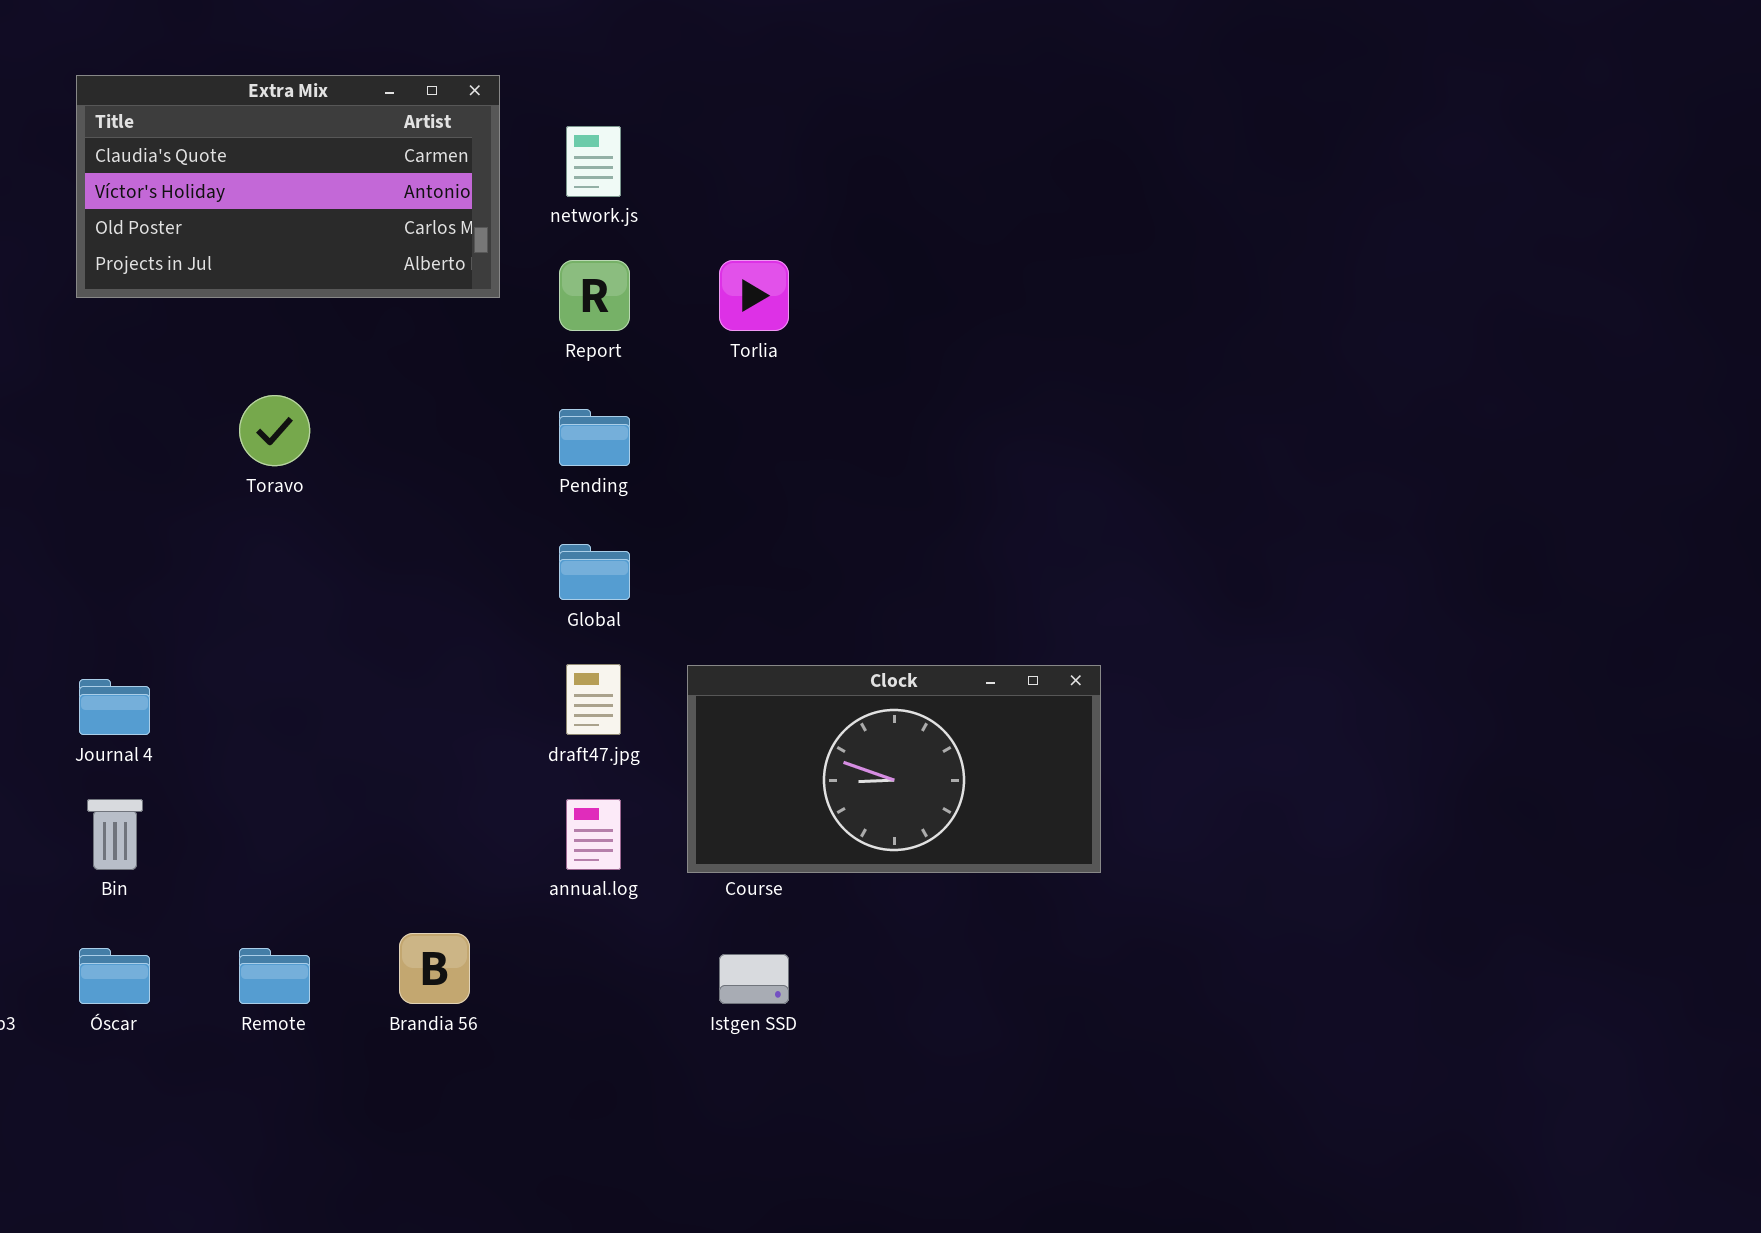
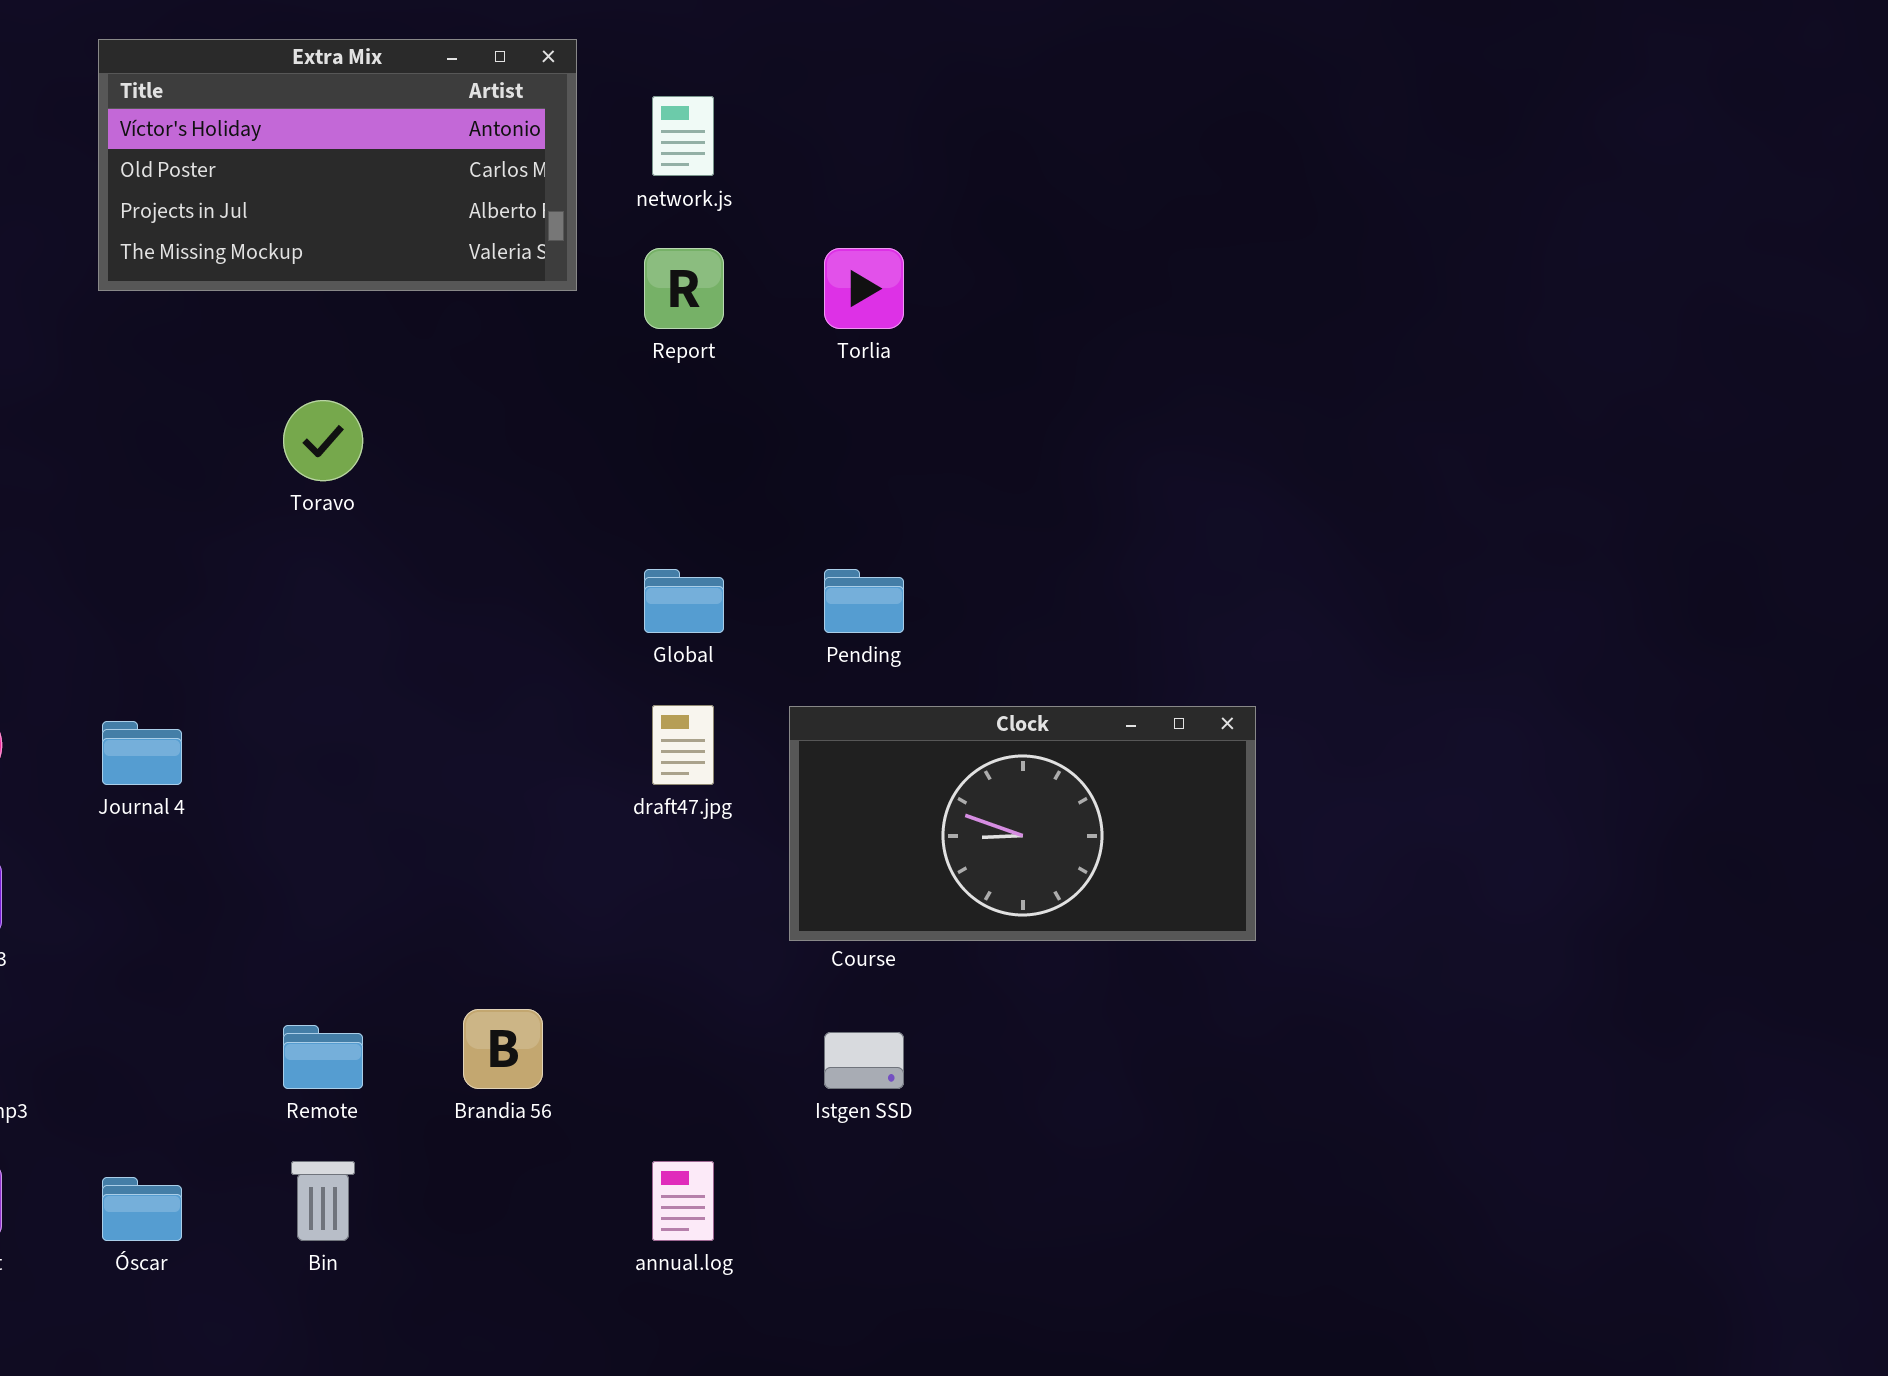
Extra Mix: [76,75,500,298] -> [98,39,577,291], scrolled down 1 row
Pending: [559,409,630,466] -> [824,569,904,633], moved
Bin: [87,799,143,870] -> [291,1161,355,1241], moved
annual.log: [566,799,621,870] -> [652,1161,714,1241], moved
Óscar: [79,948,150,1004] -> [102,1177,182,1241], moved

